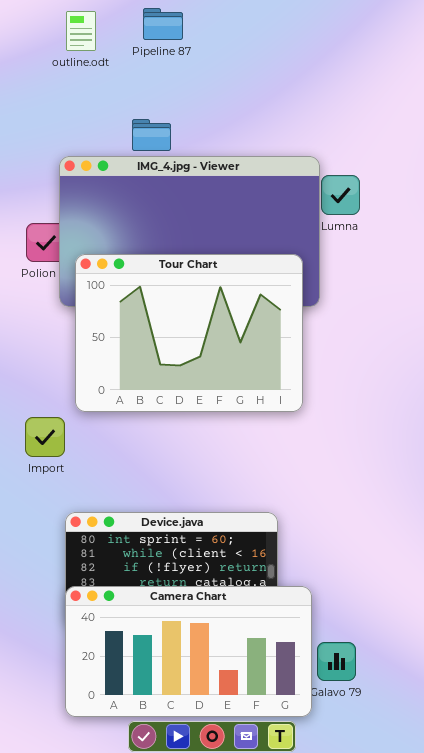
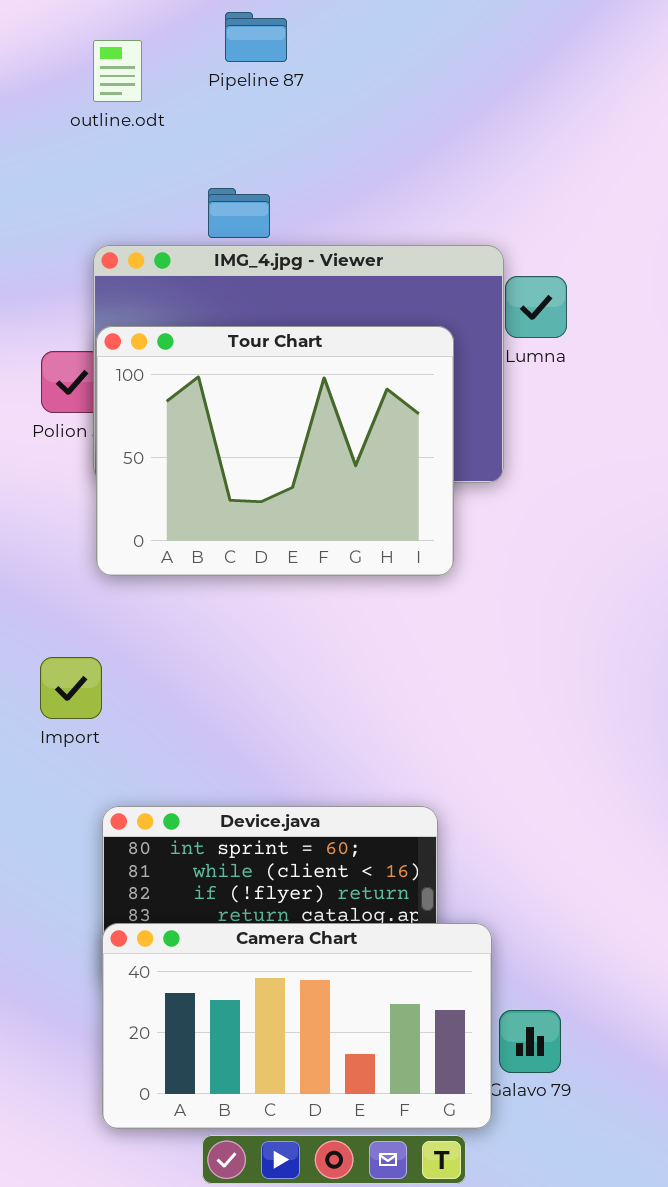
outline.odt: [66,11,96,51] -> [93,40,142,102], moved
Tour Chart: [75,254,303,412] -> [96,326,454,576], moved

